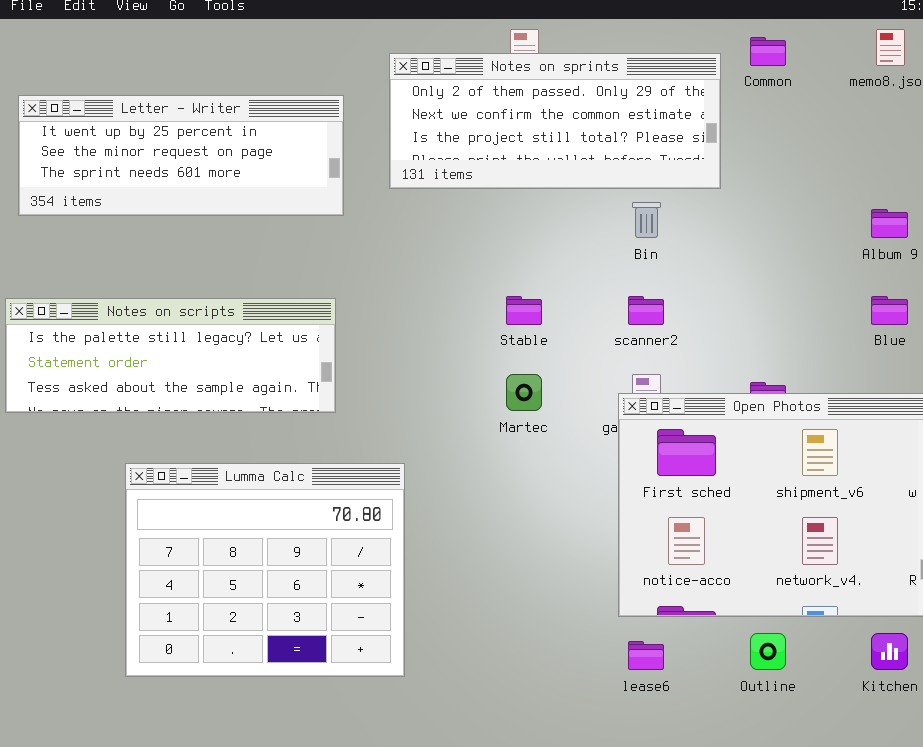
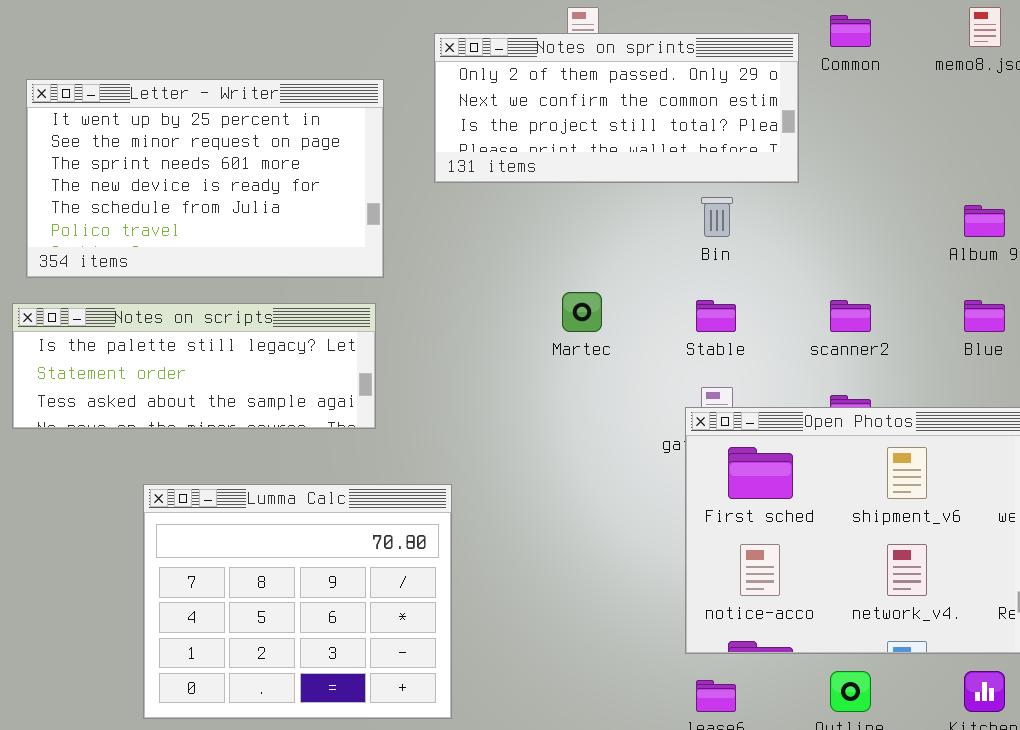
Letter - Writer: [18,95,344,216] -> [26,79,384,278], resized
Stable: [506,296,542,325] -> [696,300,736,332], moved
scanner2: [628,296,664,325] -> [830,300,871,332], moved
Martec: [506,374,542,411] -> [562,292,602,332], moved

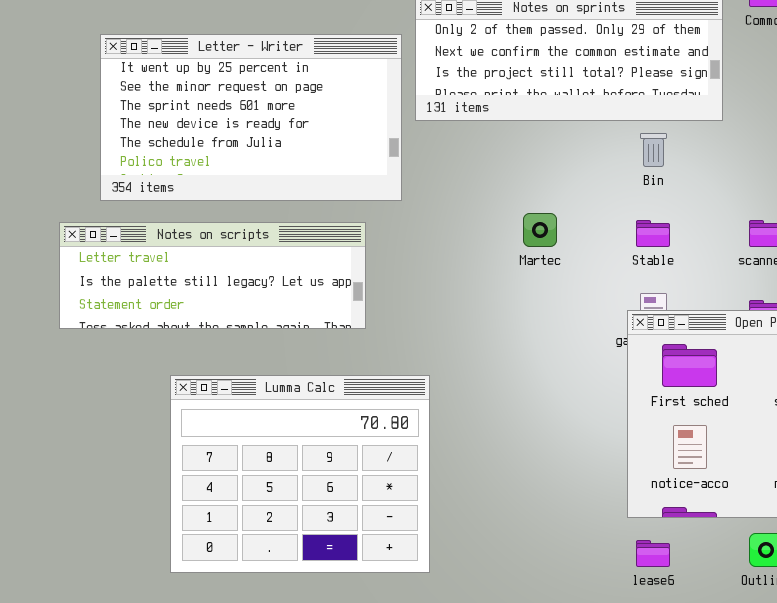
Letter - Writer: [26,79,384,278] -> [100,34,402,201], moved
Notes on scripts: [12,303,376,429] -> [59,222,366,329], scrolled up 1 row

